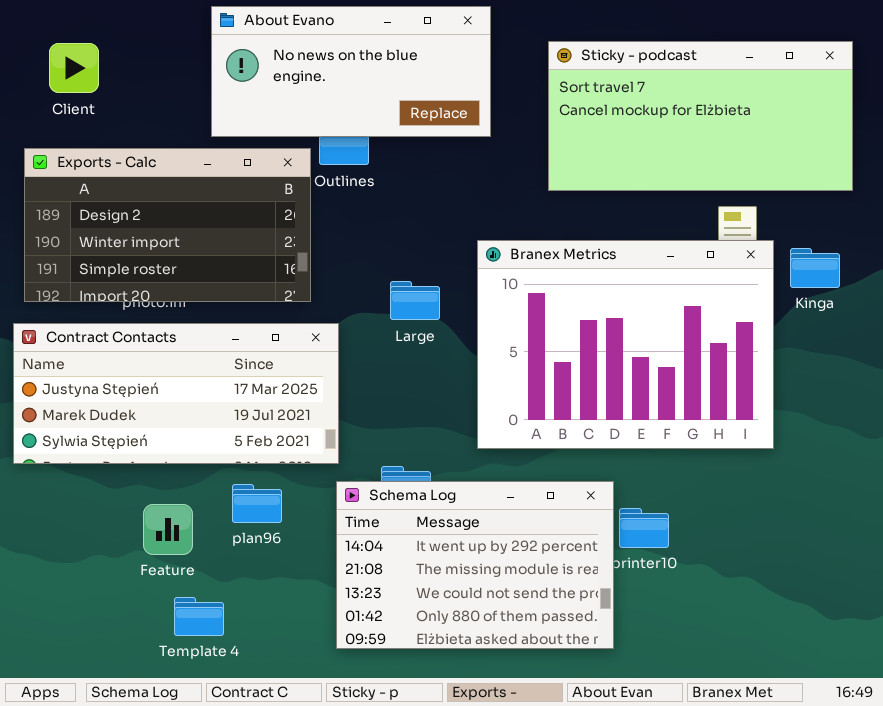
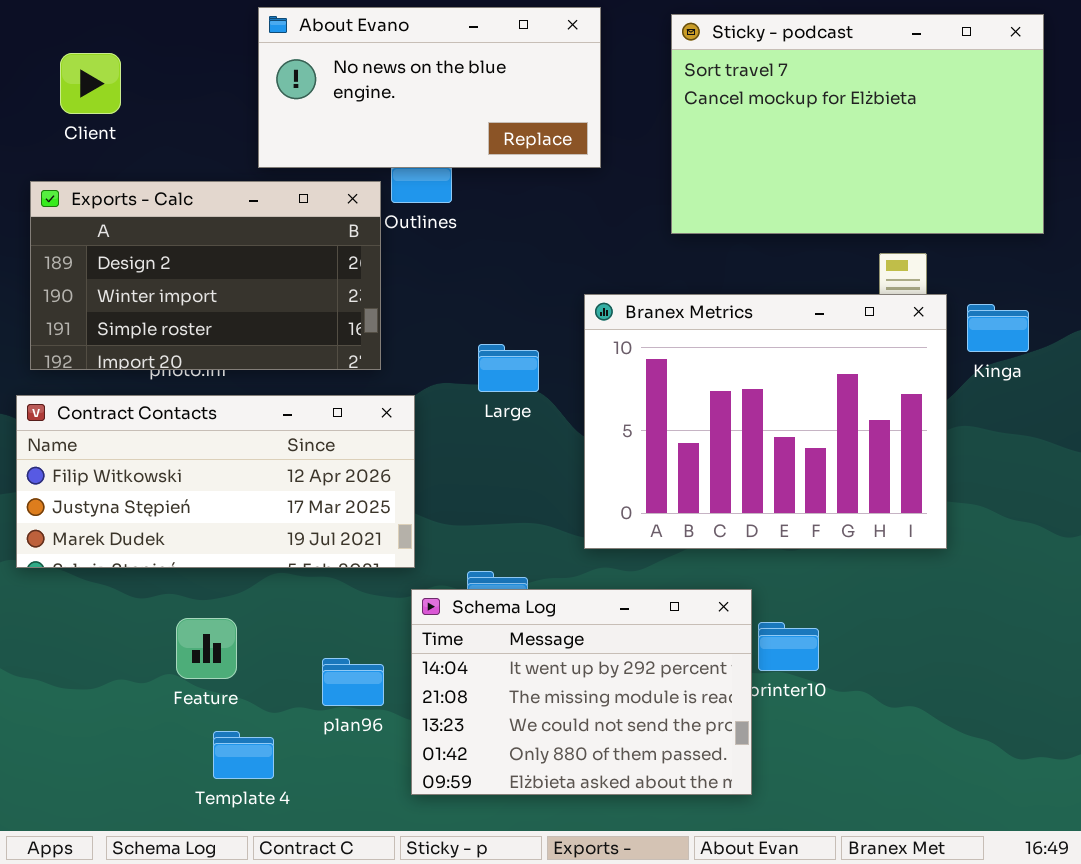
Sticky - podcast: [548,41,853,191] -> [671,14,1044,234], resized
Contract Contacts: [13,323,339,464] -> [16,395,415,568], scrolled up 1 row
plan96: [232,484,282,523] -> [322,658,384,706], moved

